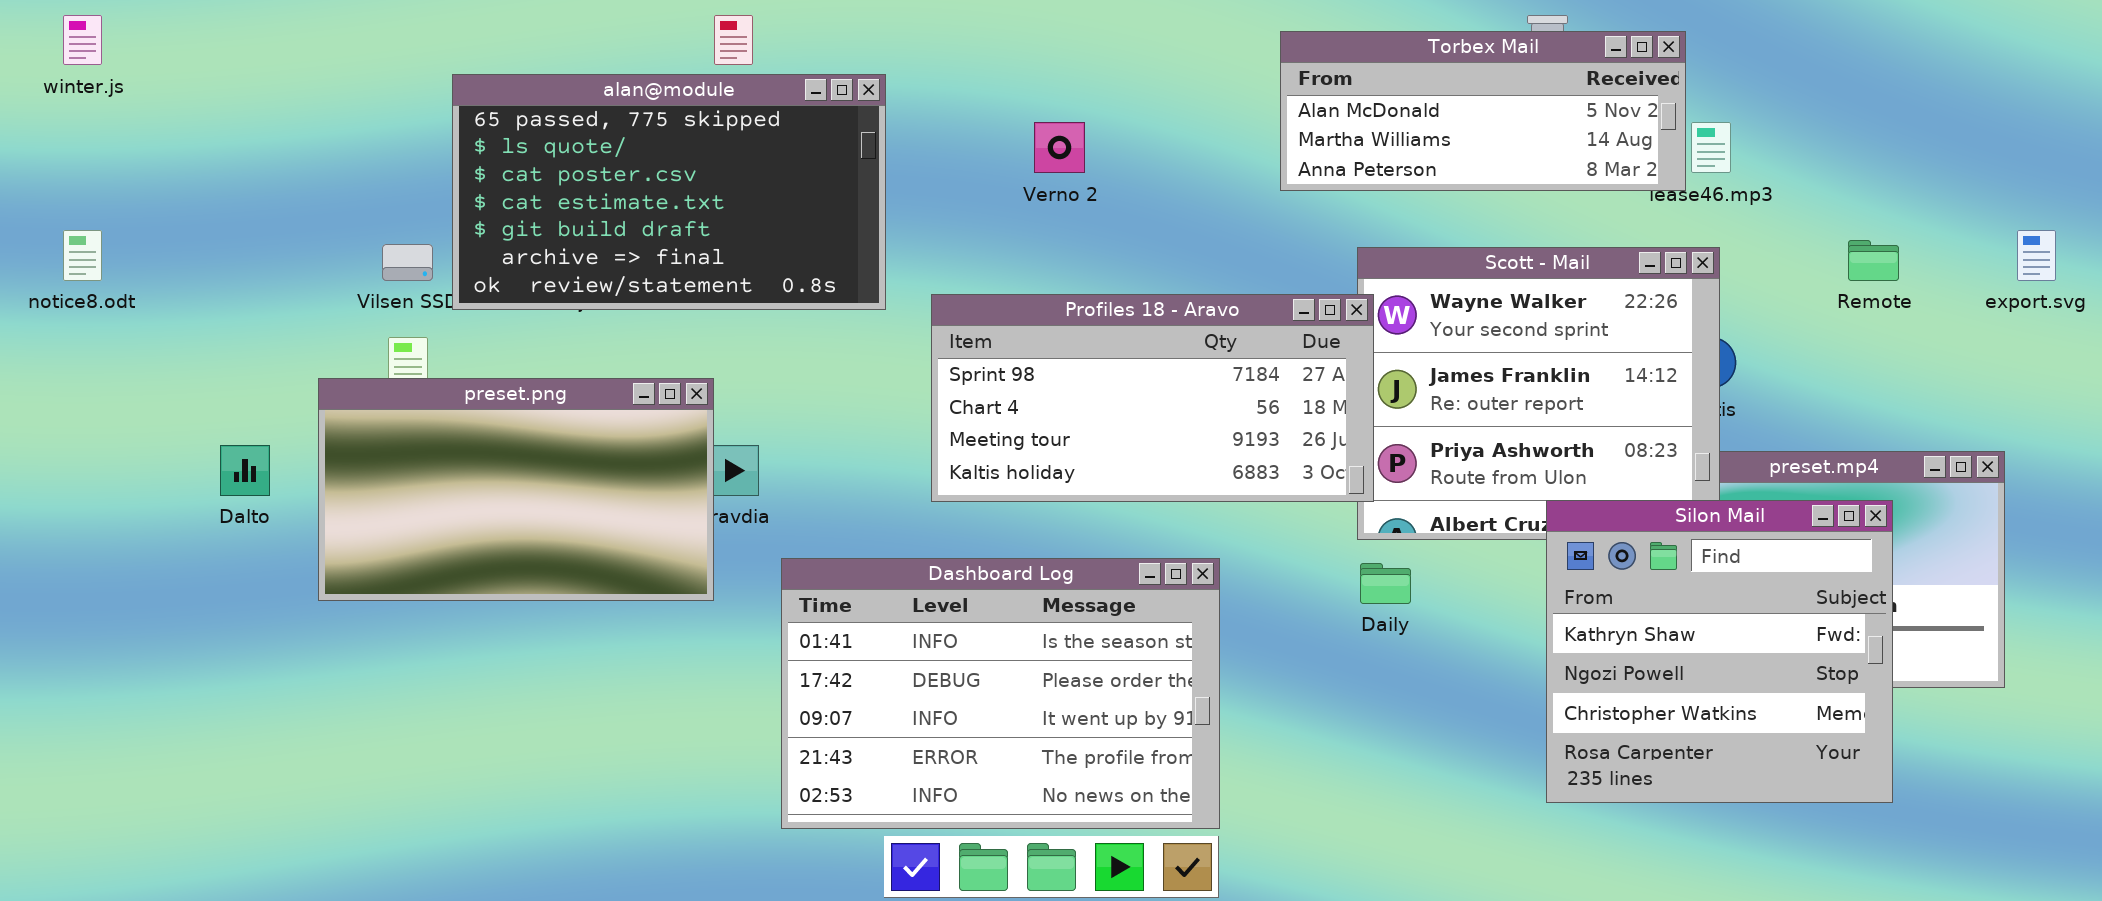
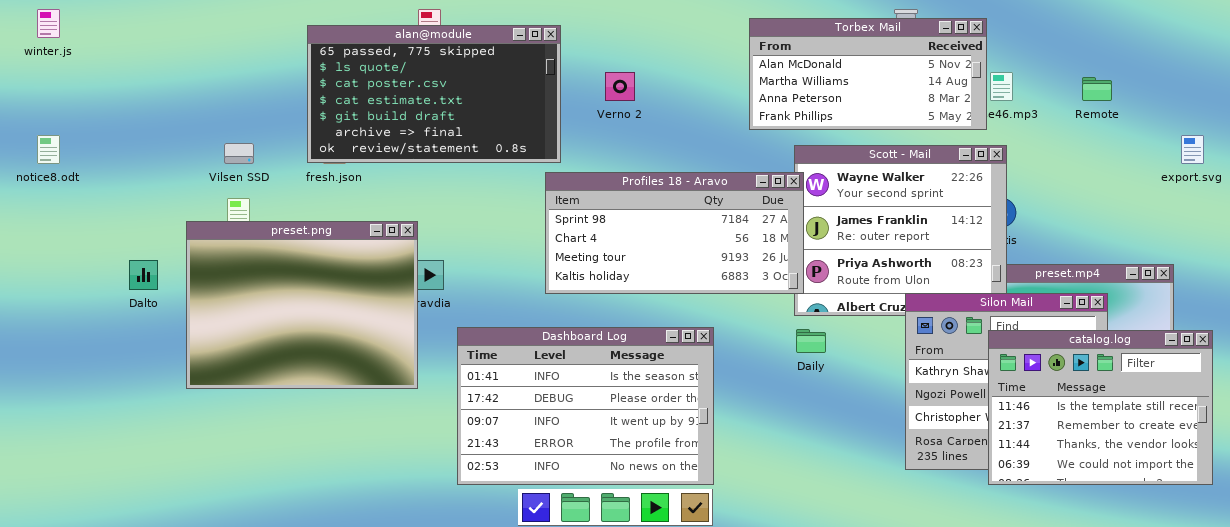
Torbex Mail: [1280,31,1686,191] -> [749,18,987,130], resized
alan@module: [452,74,886,310] -> [307,25,561,163], moved
Remote: [1848,240,1899,281] -> [1082,77,1112,101], moved
preset.png: [318,378,714,601] -> [186,221,418,389], resized
catalog.log: none -> [988,330,1213,485], opened

